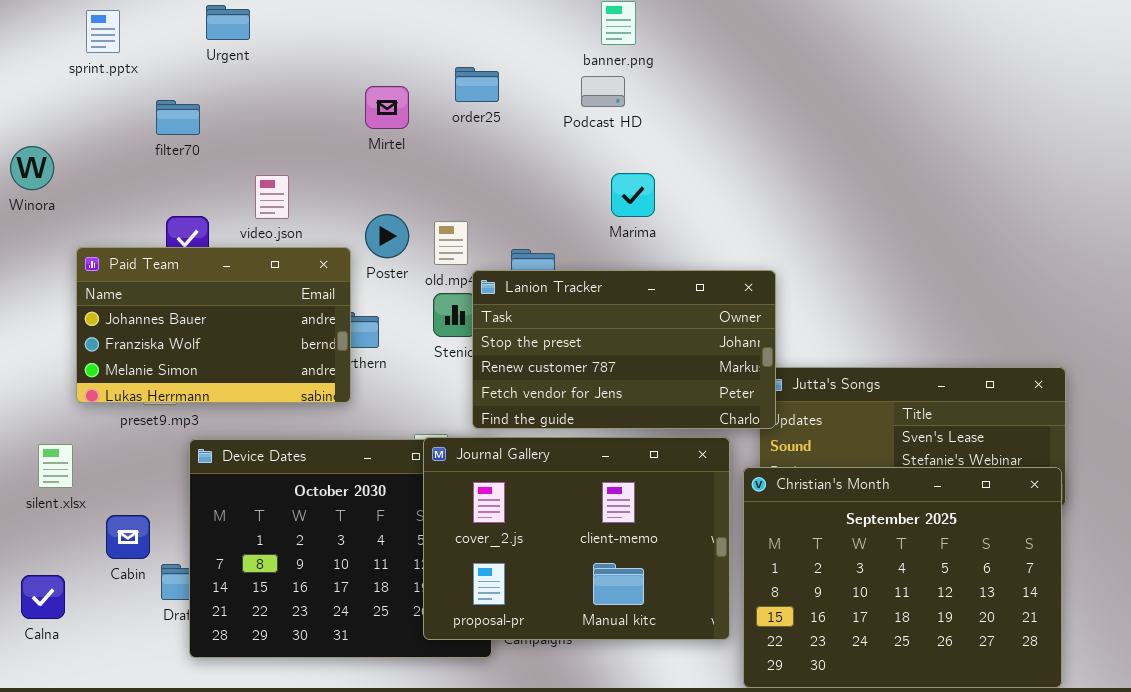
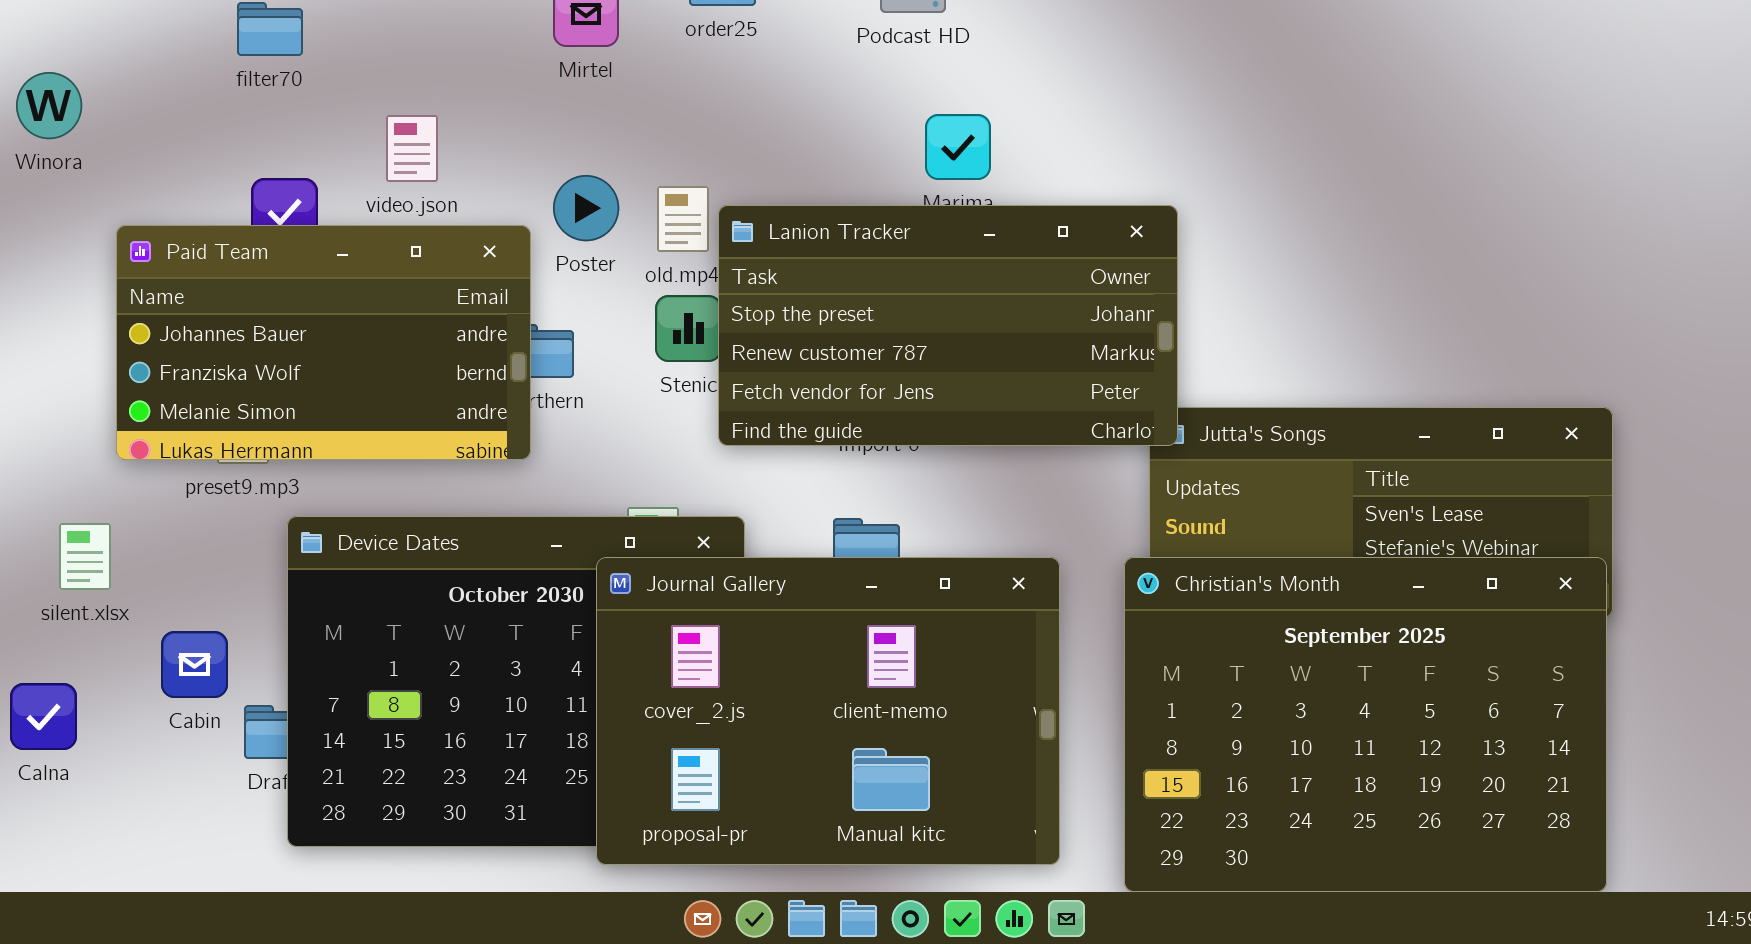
Lanion Tracker: [472,270,776,429] -> [718,205,1178,446], moved
Journal Gallery: [423,437,730,640] -> [596,557,1060,865], moved
Calna: [21,575,65,619] -> [10,683,77,750], moved

